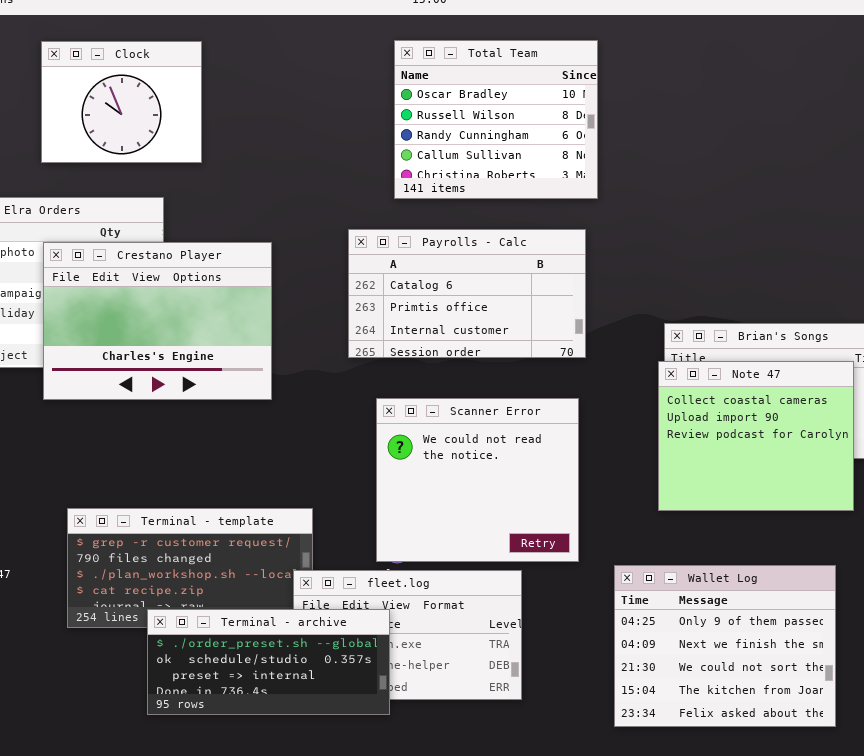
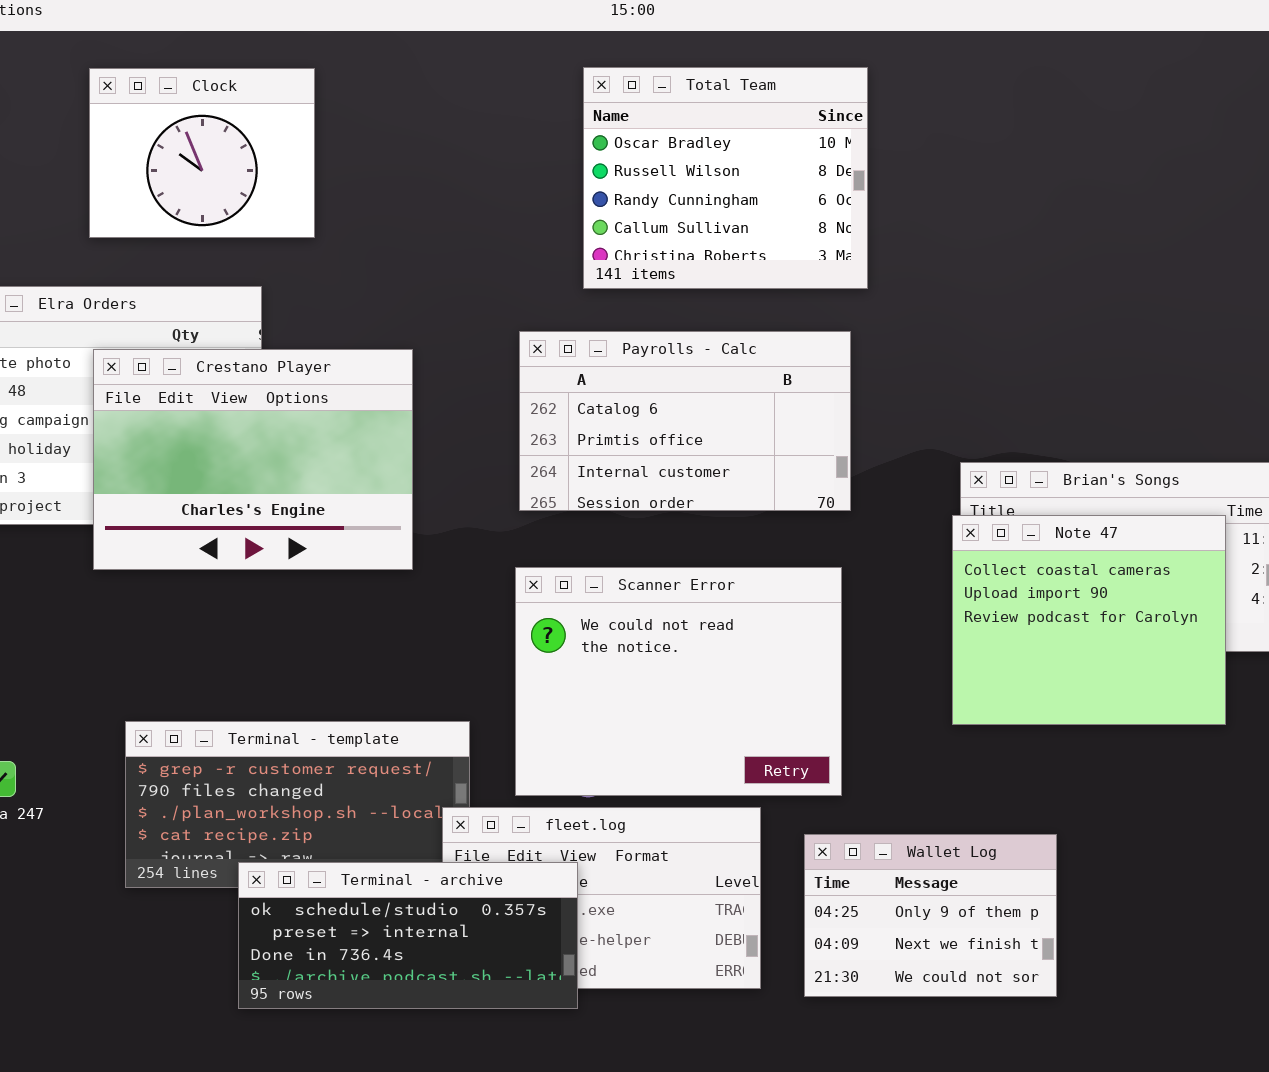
Scanner Error: [376,398,579,562] -> [515,567,842,796], resized
Wallet Log: [614,565,836,727] -> [804,834,1057,997], moved, resized
Terminal - archive: [147,609,390,715] -> [238,862,578,1009], scrolled down 1 row

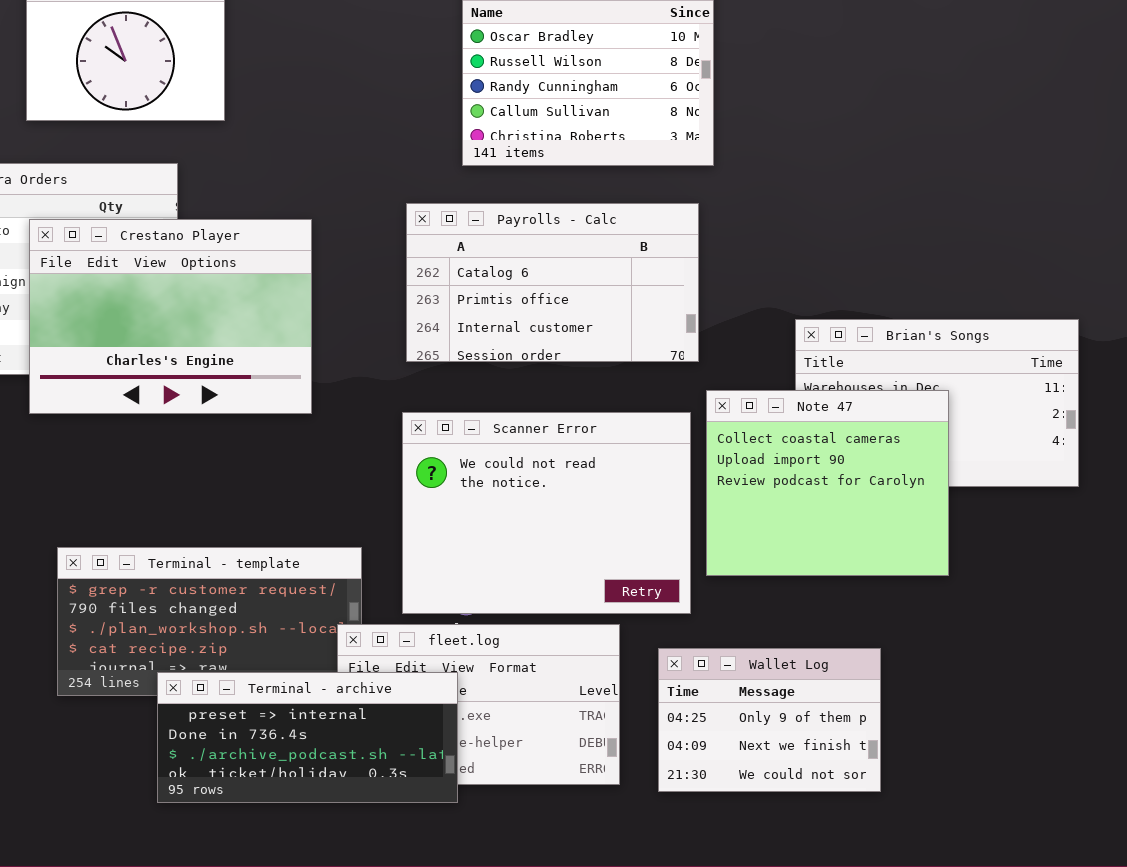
Note 47: [952,515,1226,725] -> [706,390,949,576], moved
Terminal - archive: [238,862,578,1009] -> [157,672,458,803], scrolled down 1 row

